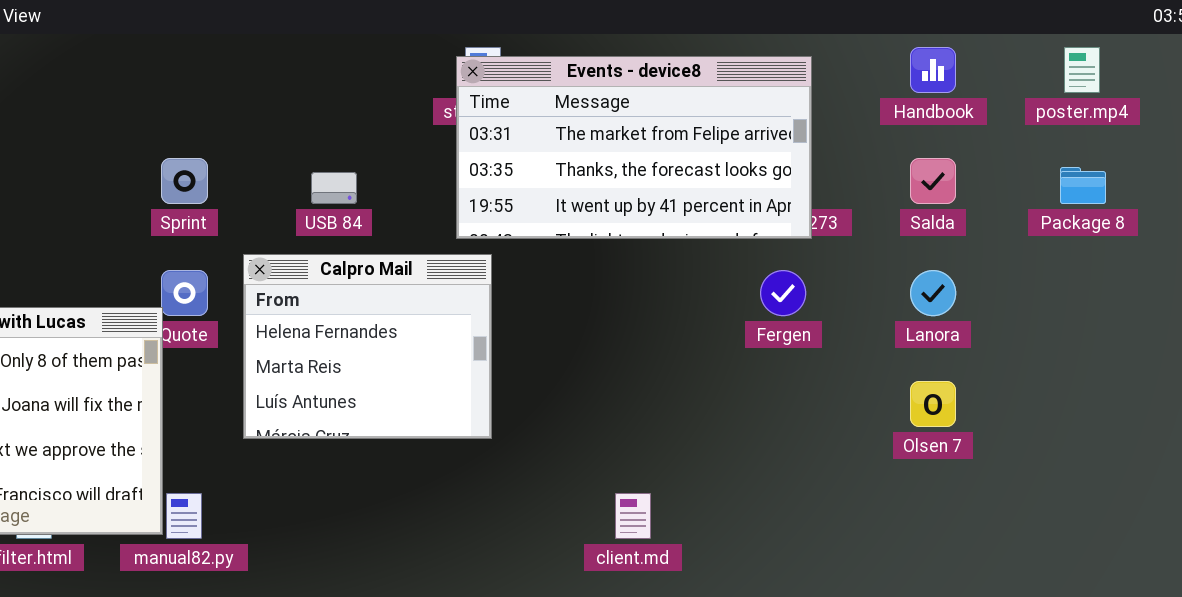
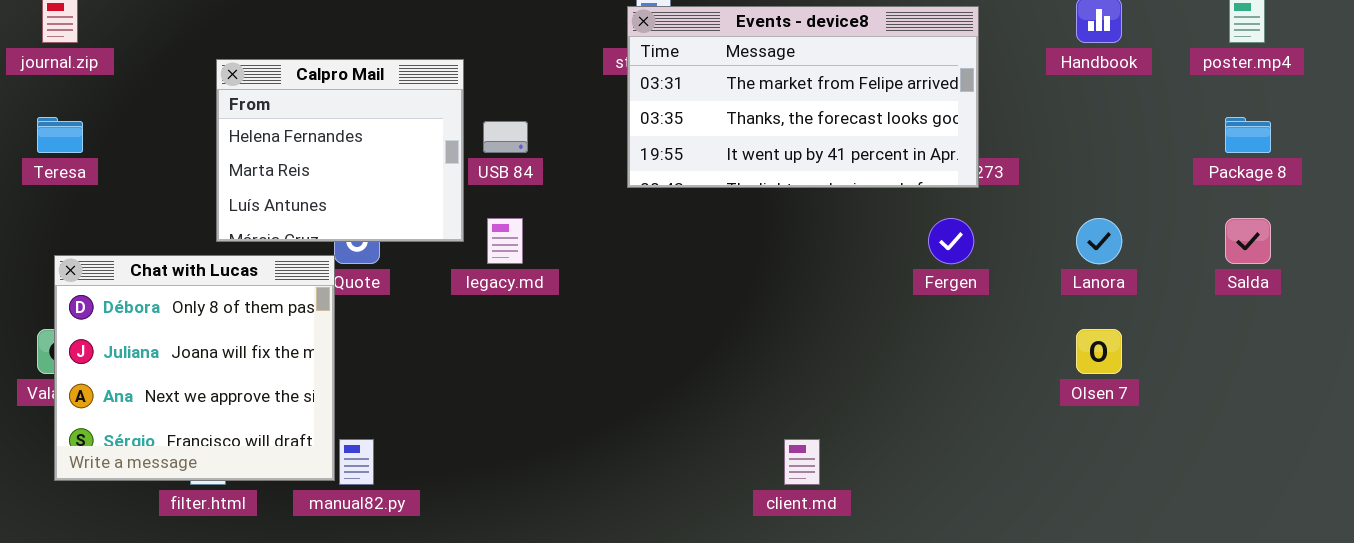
Salda: [910,158,956,204] -> [1225,218,1271,264], moved
Calpro Mail: [243,254,492,439] -> [216,59,464,242], moved

